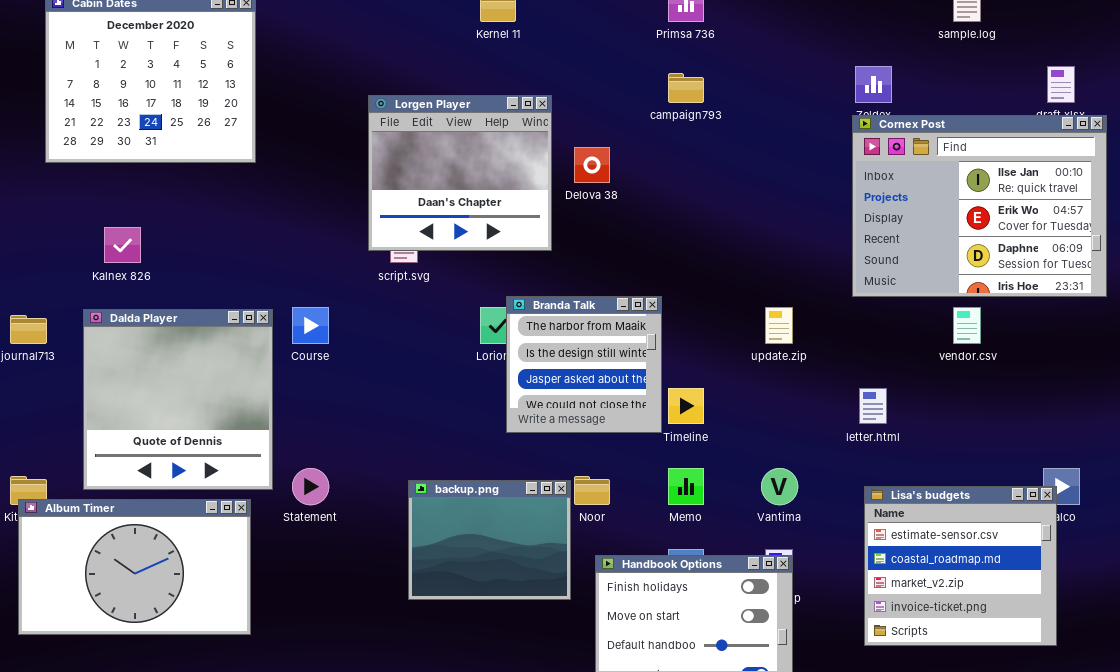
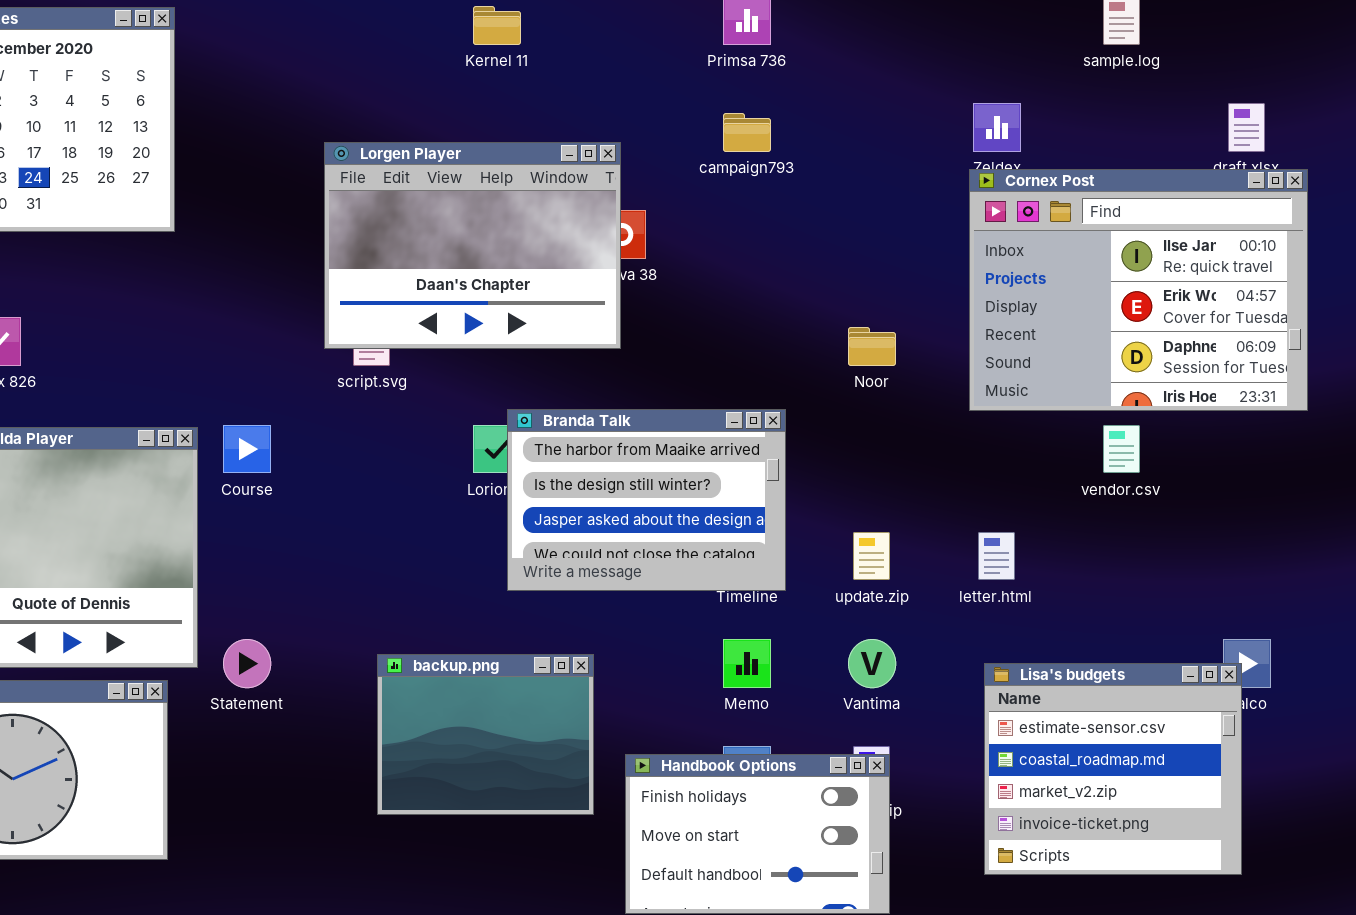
Lorgen Player: [368,95,552,251] -> [324,142,621,349], resized
Branda Talk: [506,296,662,433] -> [507,409,786,591], resized
update.zip: [765,307,793,344] -> [853,532,890,580], moved
Noor: [574,476,610,505] -> [848,327,896,366], moved

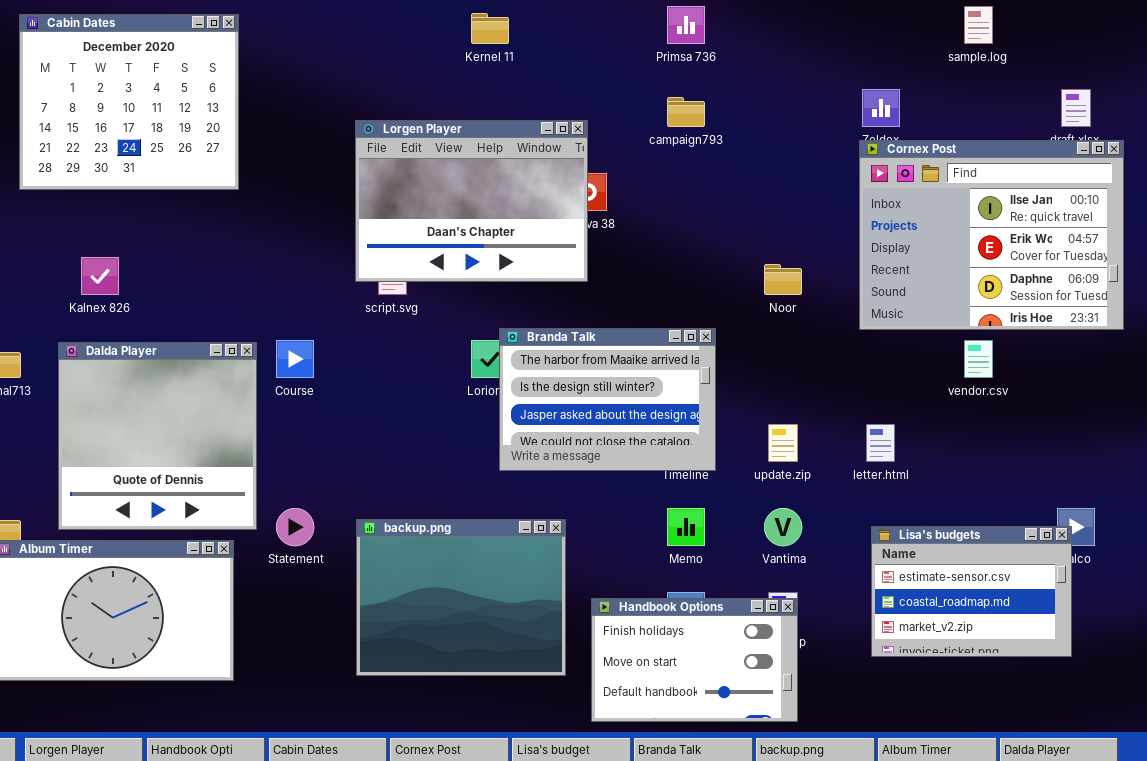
backup.png: [377,654,594,815] -> [356,519,566,676], resized
Lisa's budgets: [984,663,1242,875] -> [871,526,1072,657], resized

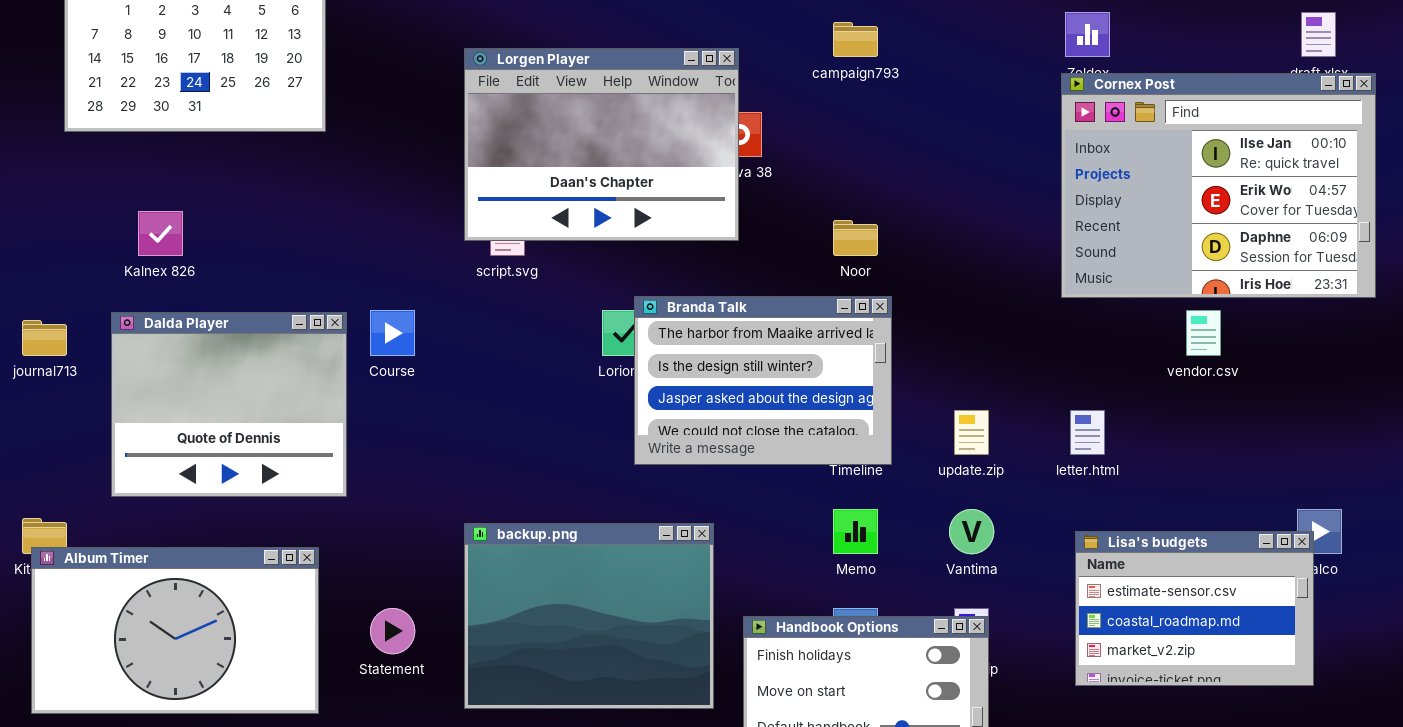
Noor: [764,264,802,295] -> [833,220,878,256], moved
Dalda Player: [58,342,257,530] -> [111,312,347,497], resized
Statement: [276,508,314,546] -> [370,608,415,654], moved

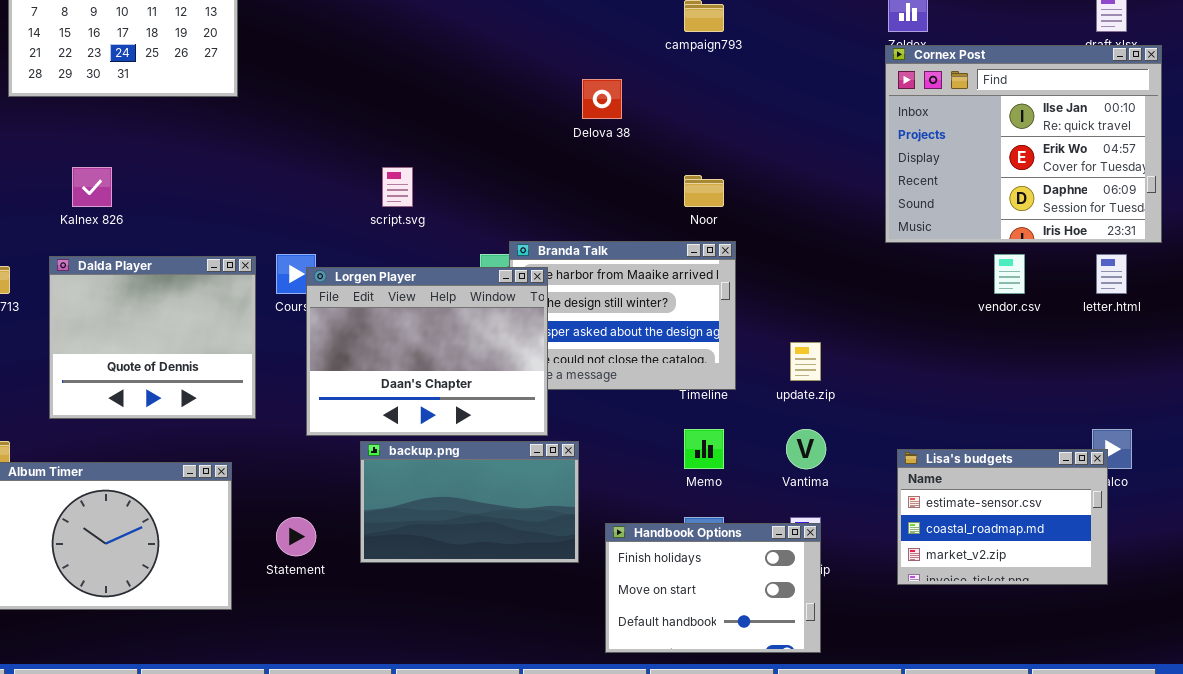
Lorgen Player: [464,48,739,241] -> [306,267,548,436], moved
letter.html: [1070,410,1105,455] -> [1096,254,1127,294], moved
backup.png: [464,523,714,709] -> [360,441,579,563], resized

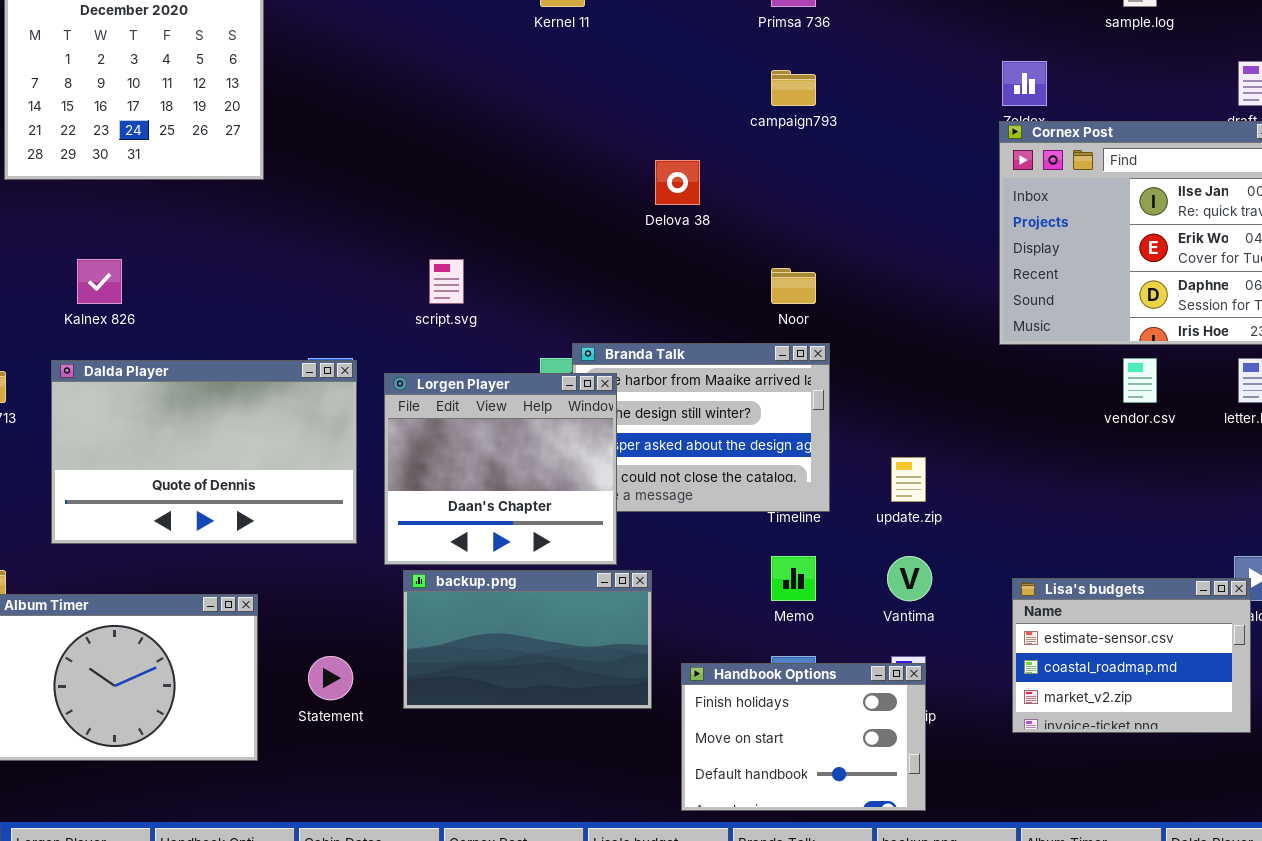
Dalda Player: [49,256,256,419] -> [51,360,357,544], resized
Lorgen Player: [306,267,548,436] -> [384,373,617,565], resized

